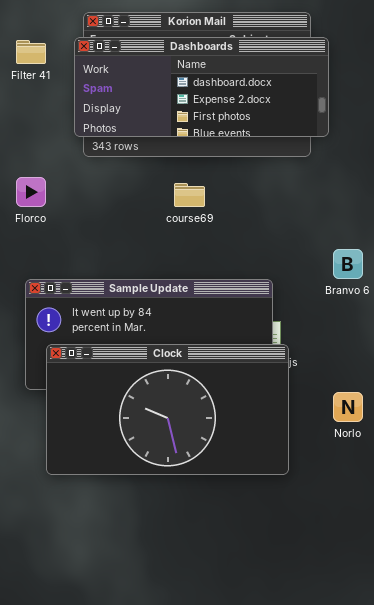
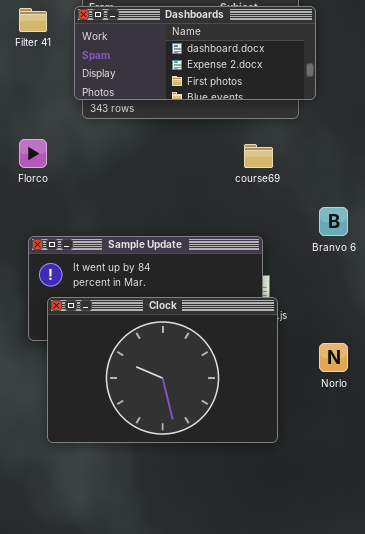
course69: [174,183,205,207] -> [244,144,273,168], moved
Clock: [46,344,289,475] -> [47,297,278,443], resized

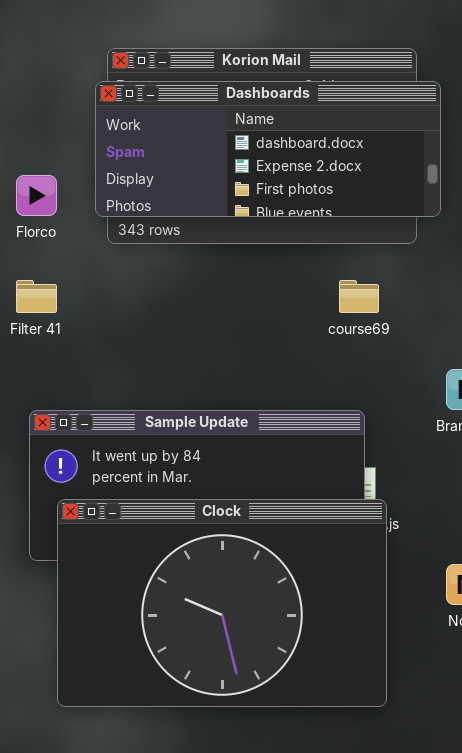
Filter 41: [19,8,47,32] -> [16,280,57,313], moved
Florco: [19,139,47,168] -> [16,175,57,216], moved

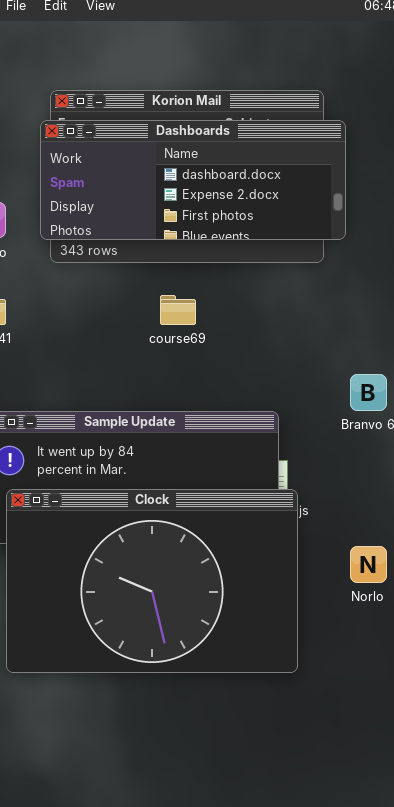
course69: [339,280,379,313] -> [160,295,196,325], moved

